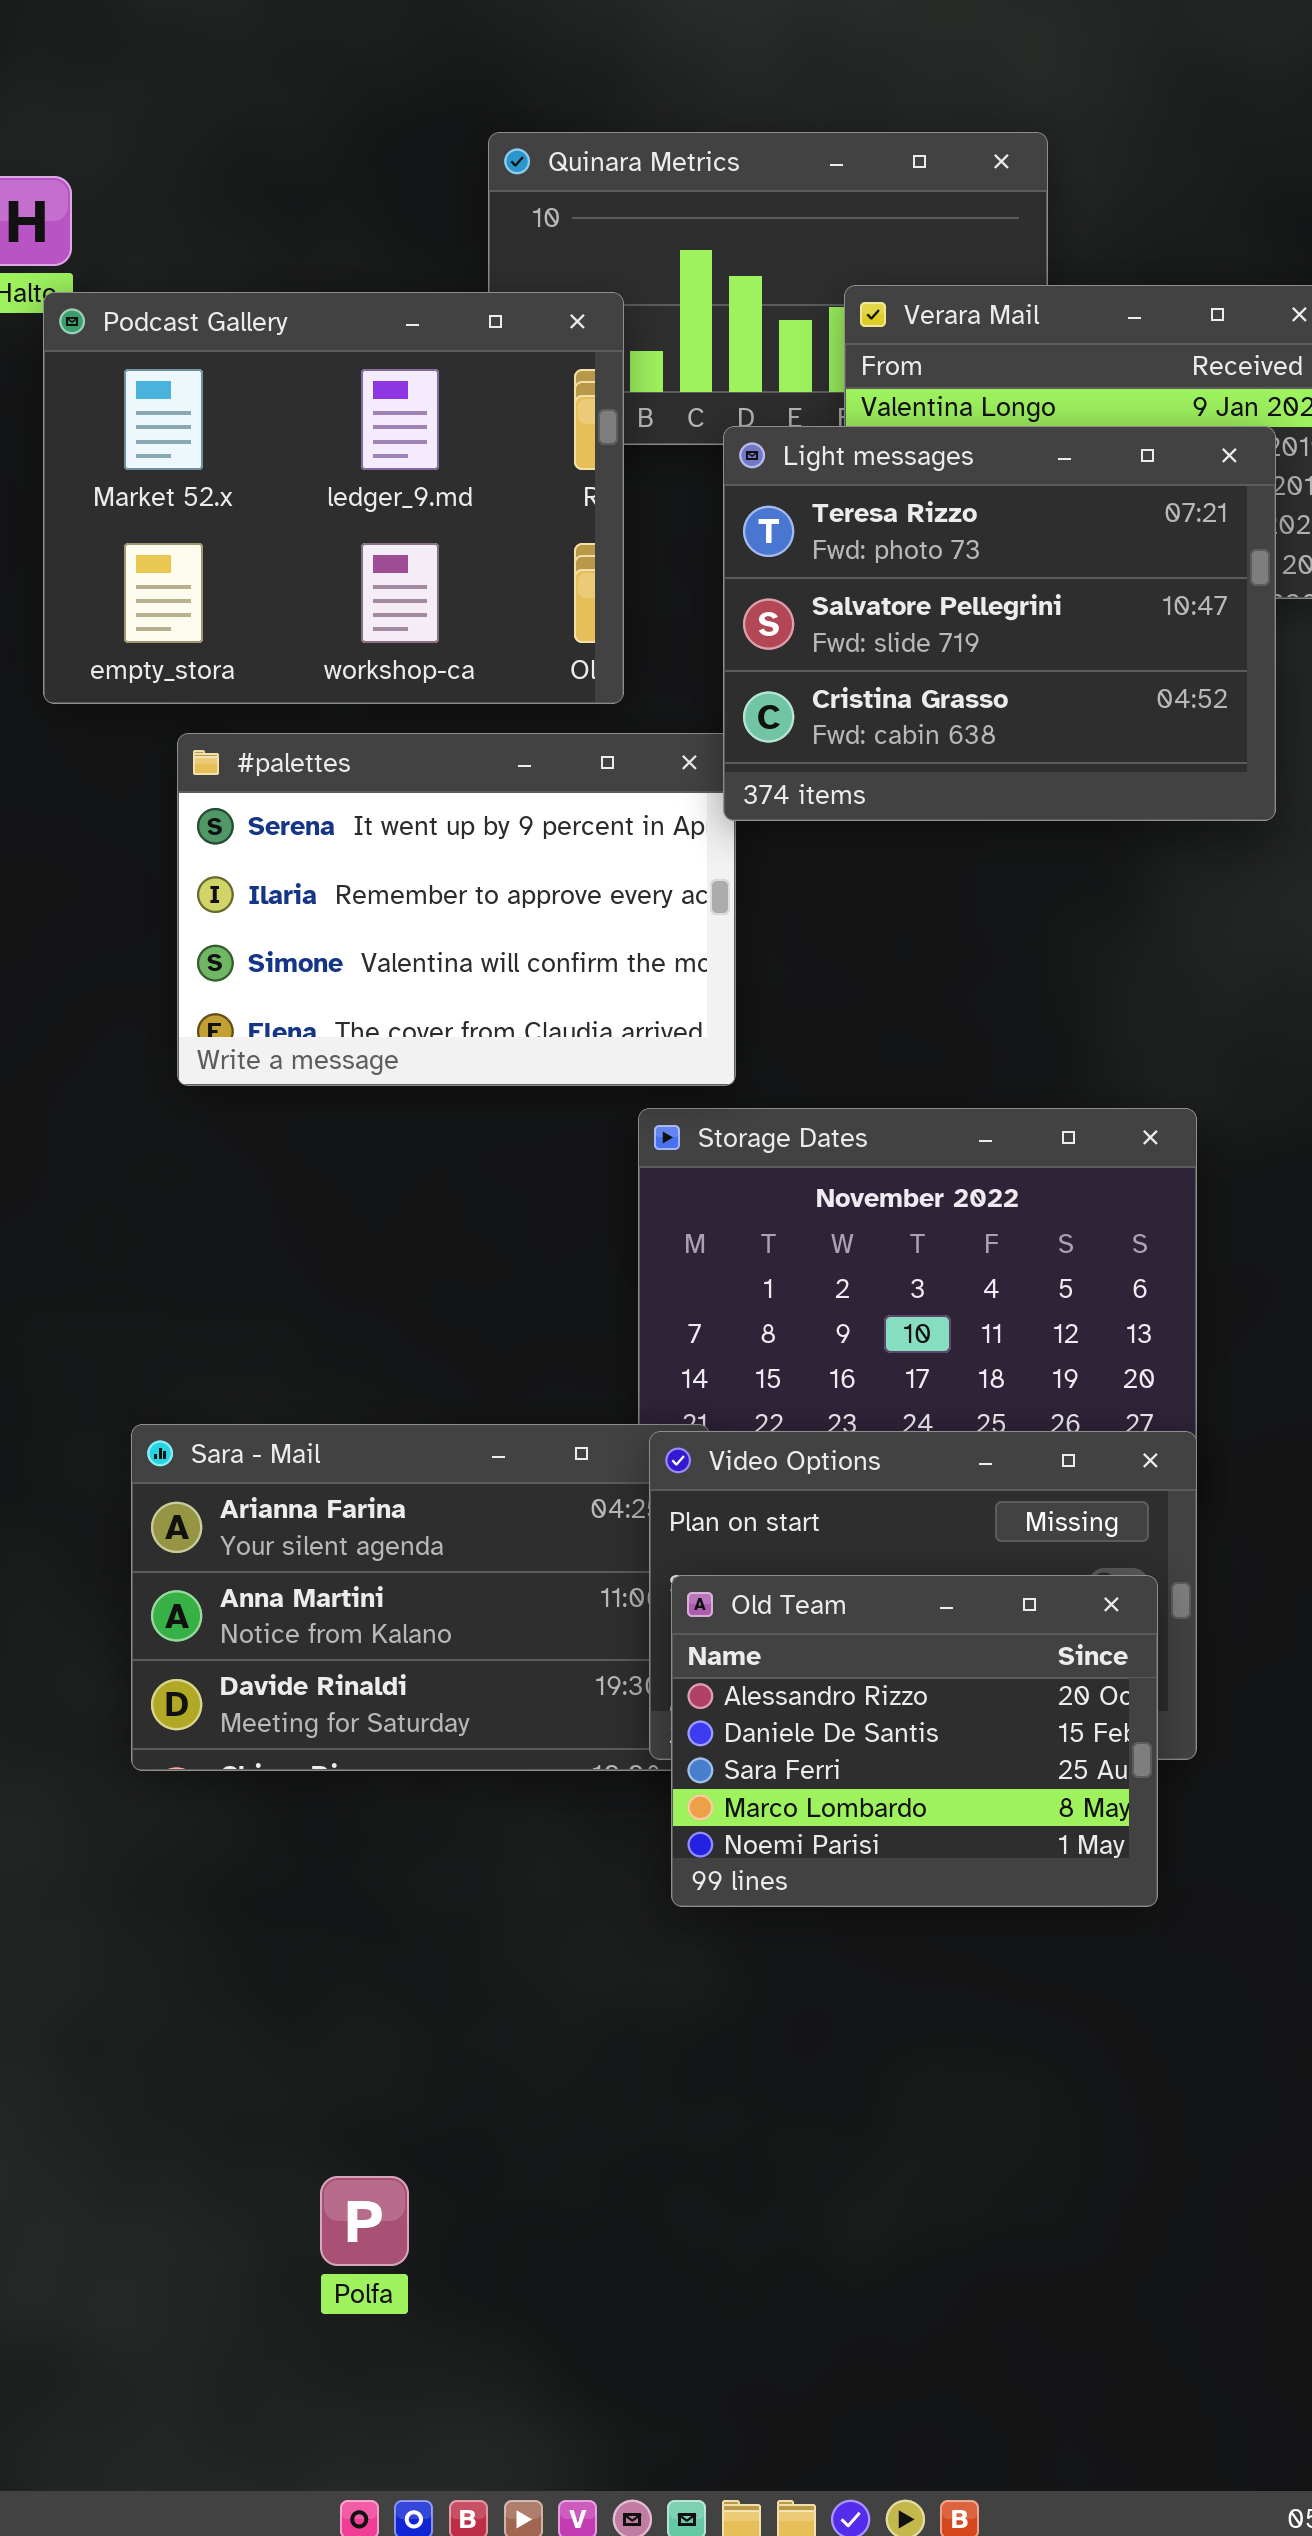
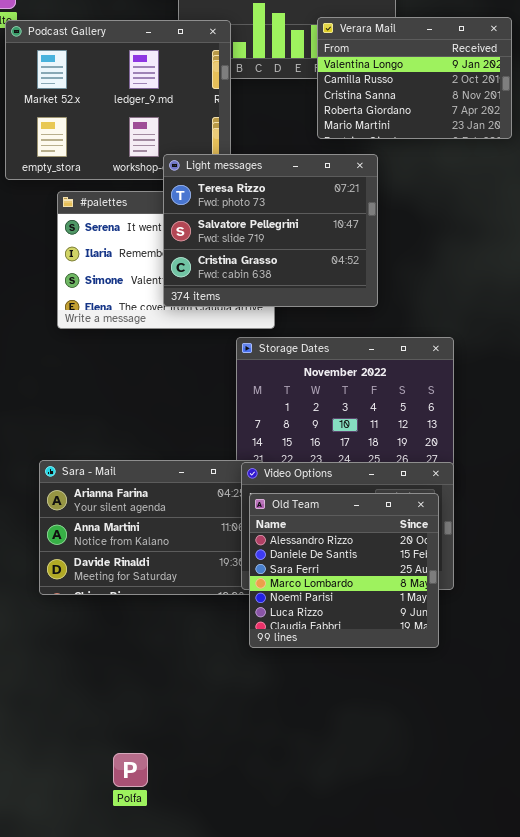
Light messages: [723,426,1276,821] -> [163,154,378,307], moved
Old Team: [671,1575,1158,1907] -> [249,493,439,648], resized

